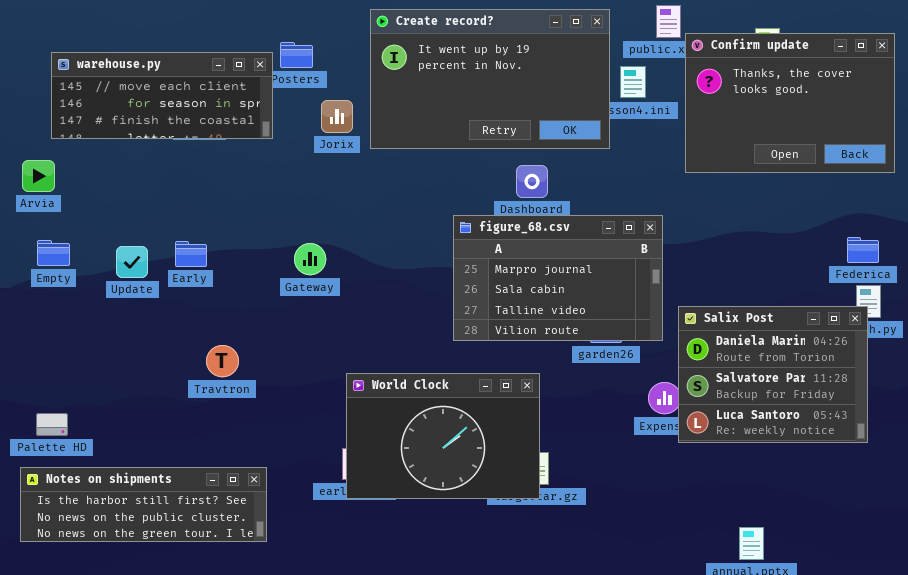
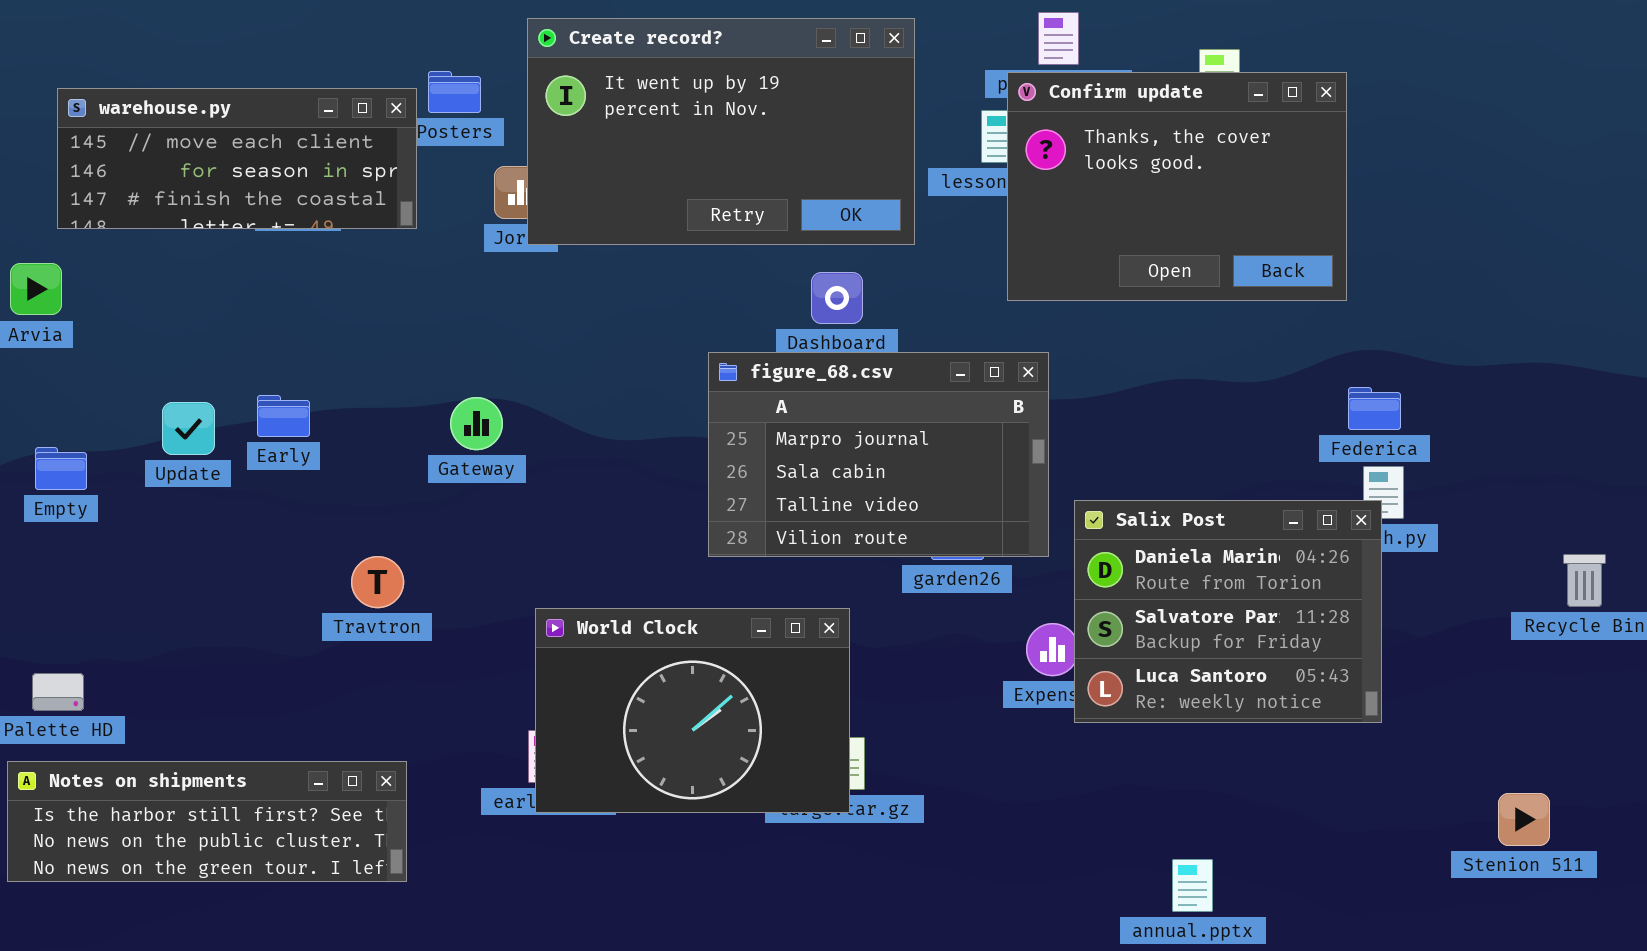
Create record?: [370,9,610,149] -> [527,18,915,245], moved
Confirm update: [685,33,895,173] -> [1007,72,1347,301], moved
Empty: [37,240,70,266] -> [35,447,87,490], moved
Travtron: [206,345,239,377] -> [351,556,404,608], moved

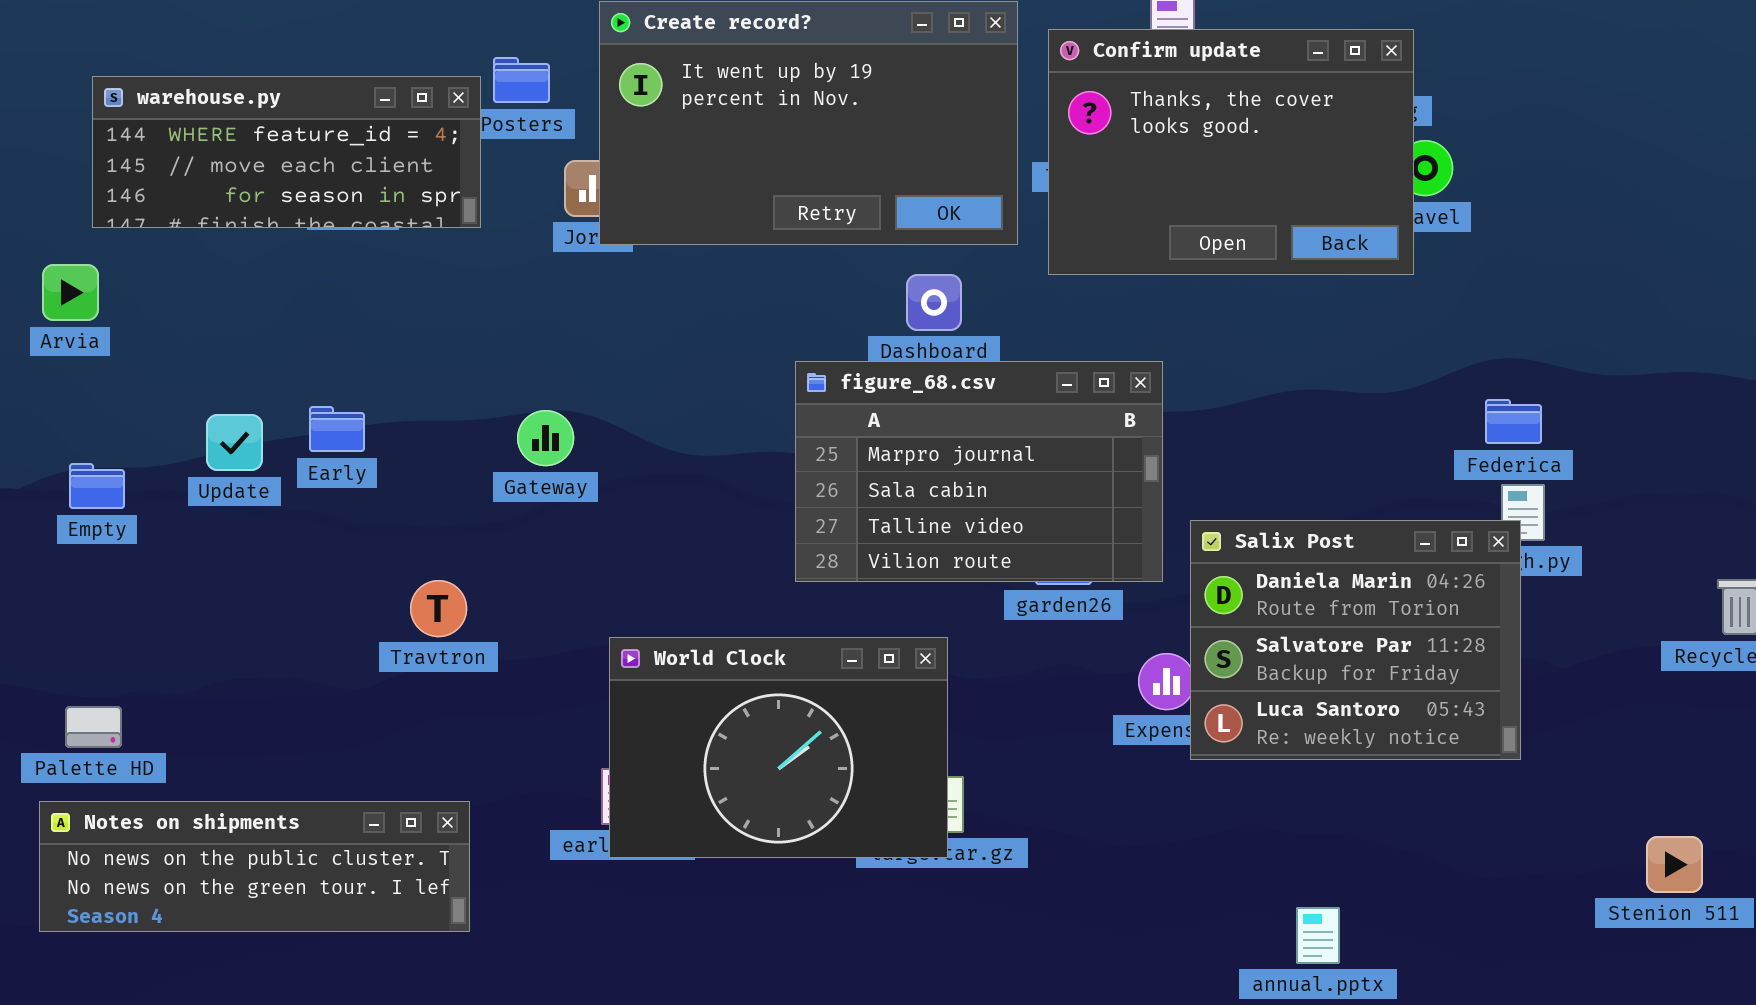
Confirm update: [1007,72,1347,301] -> [1048,29,1414,275], moved
warehouse.py: [57,88,417,229] -> [92,76,481,228], scrolled up 1 row
Notes on shipments: [7,761,407,882] -> [39,801,470,932], scrolled down 1 row

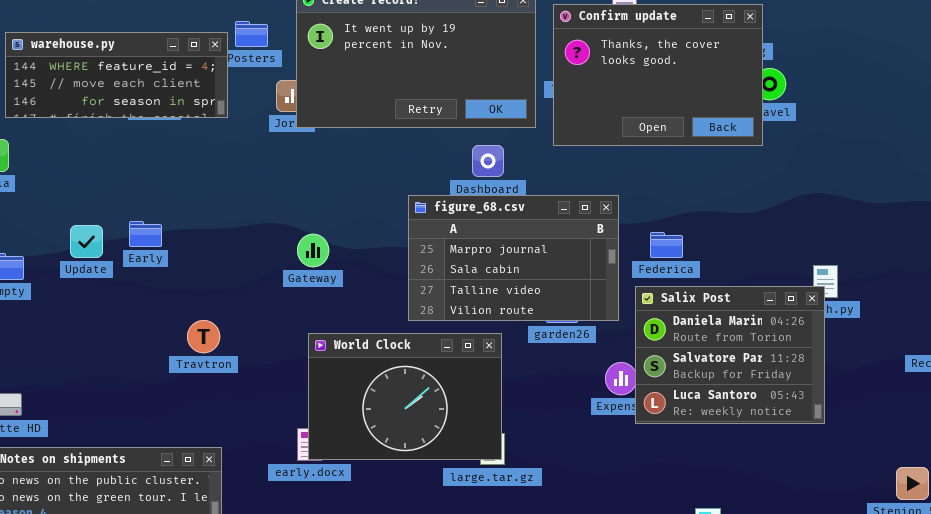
Federica: [1485,399,1542,444] -> [650,232,683,258], moved
Gateway: [517,410,574,466] -> [297,234,329,267], moved
World Clock: [609,637,948,858] -> [308,333,502,460], moved

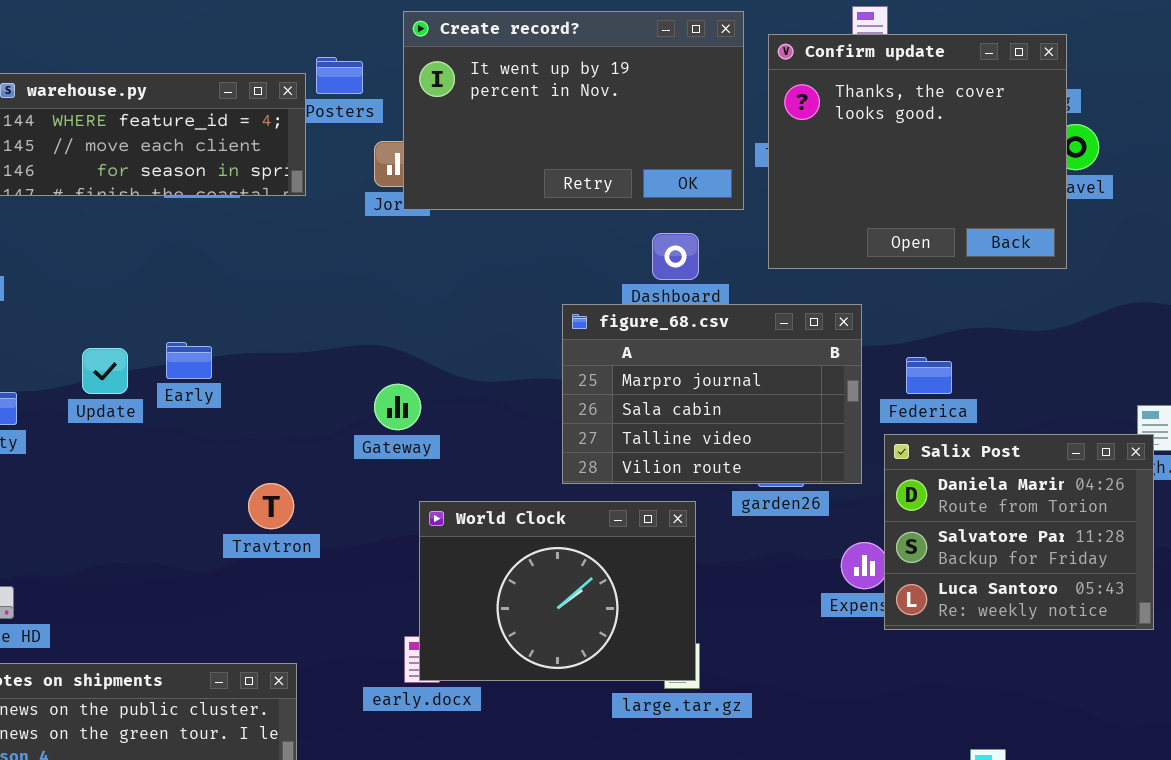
Confirm update: [553,4,763,146] -> [768,34,1067,269], resized
Gateway: [297,234,329,267] -> [374,384,421,430], moved

